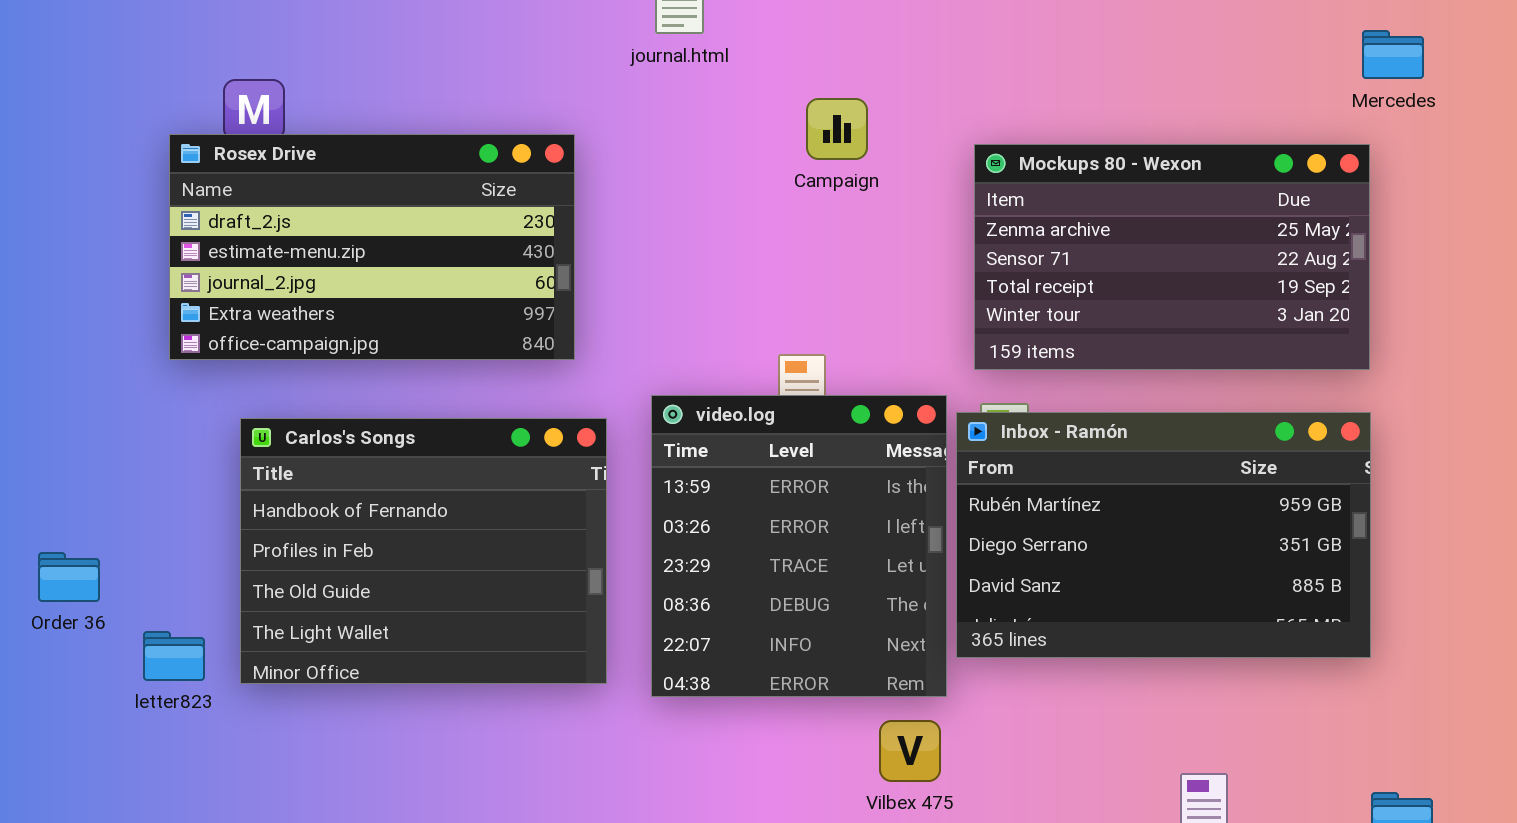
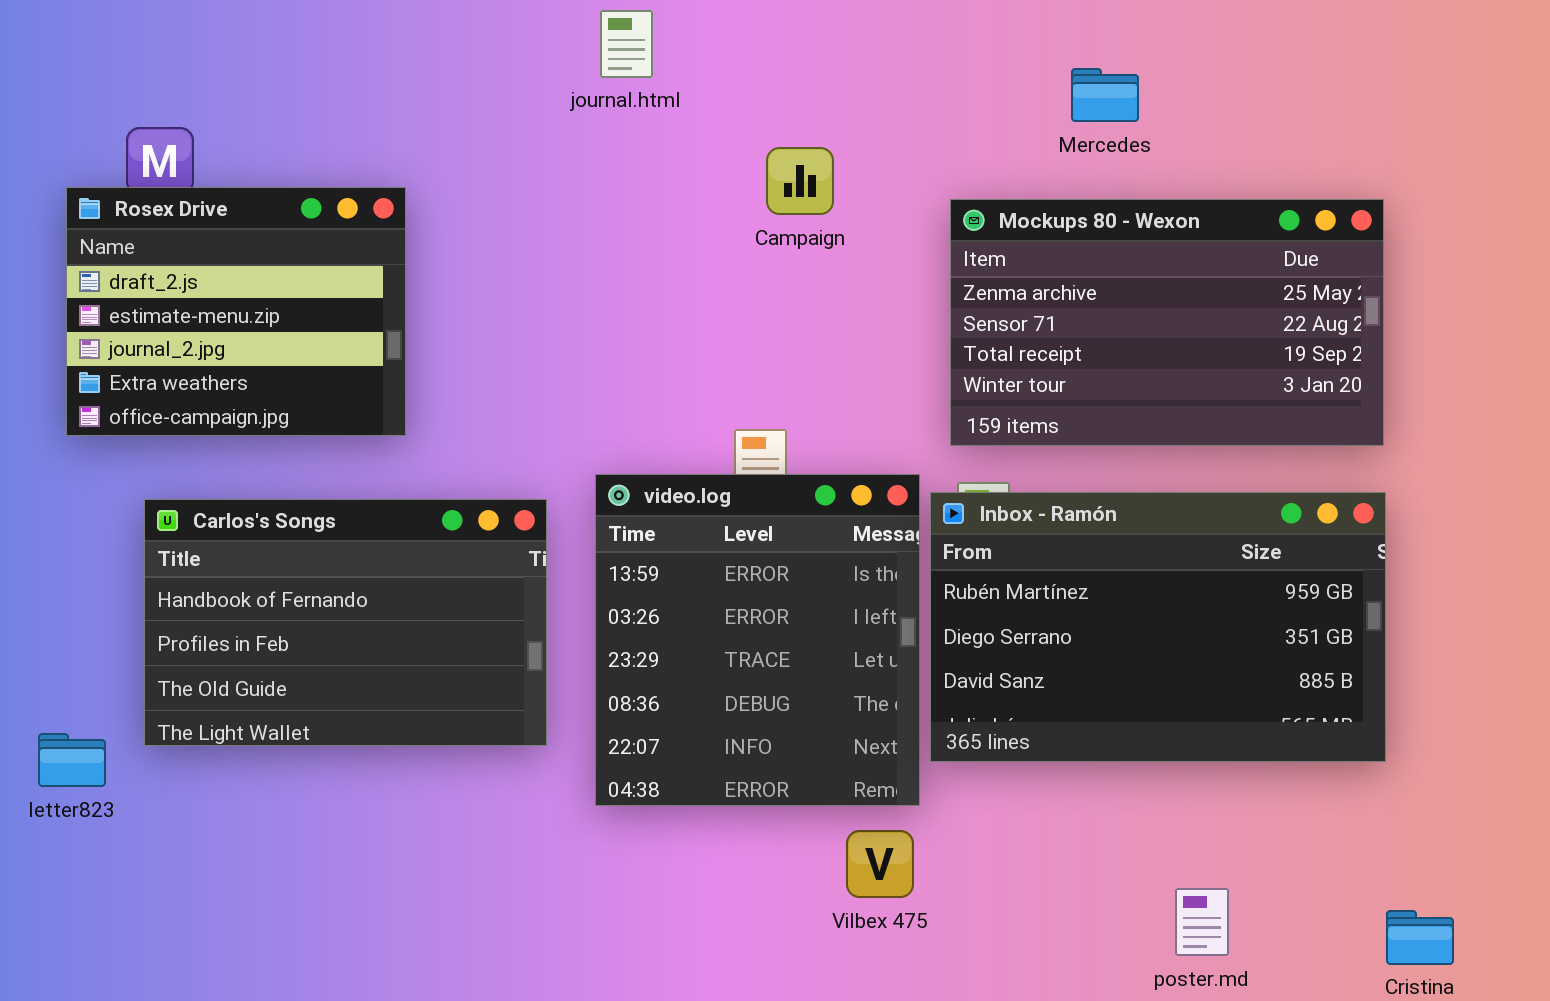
Mercedes: [1362,30,1424,79] -> [1071,68,1139,122], moved
Rosex Drive: [169,134,575,360] -> [66,187,406,436], resized
Carlos's Songs: [240,418,607,684] -> [144,499,547,746], resized

